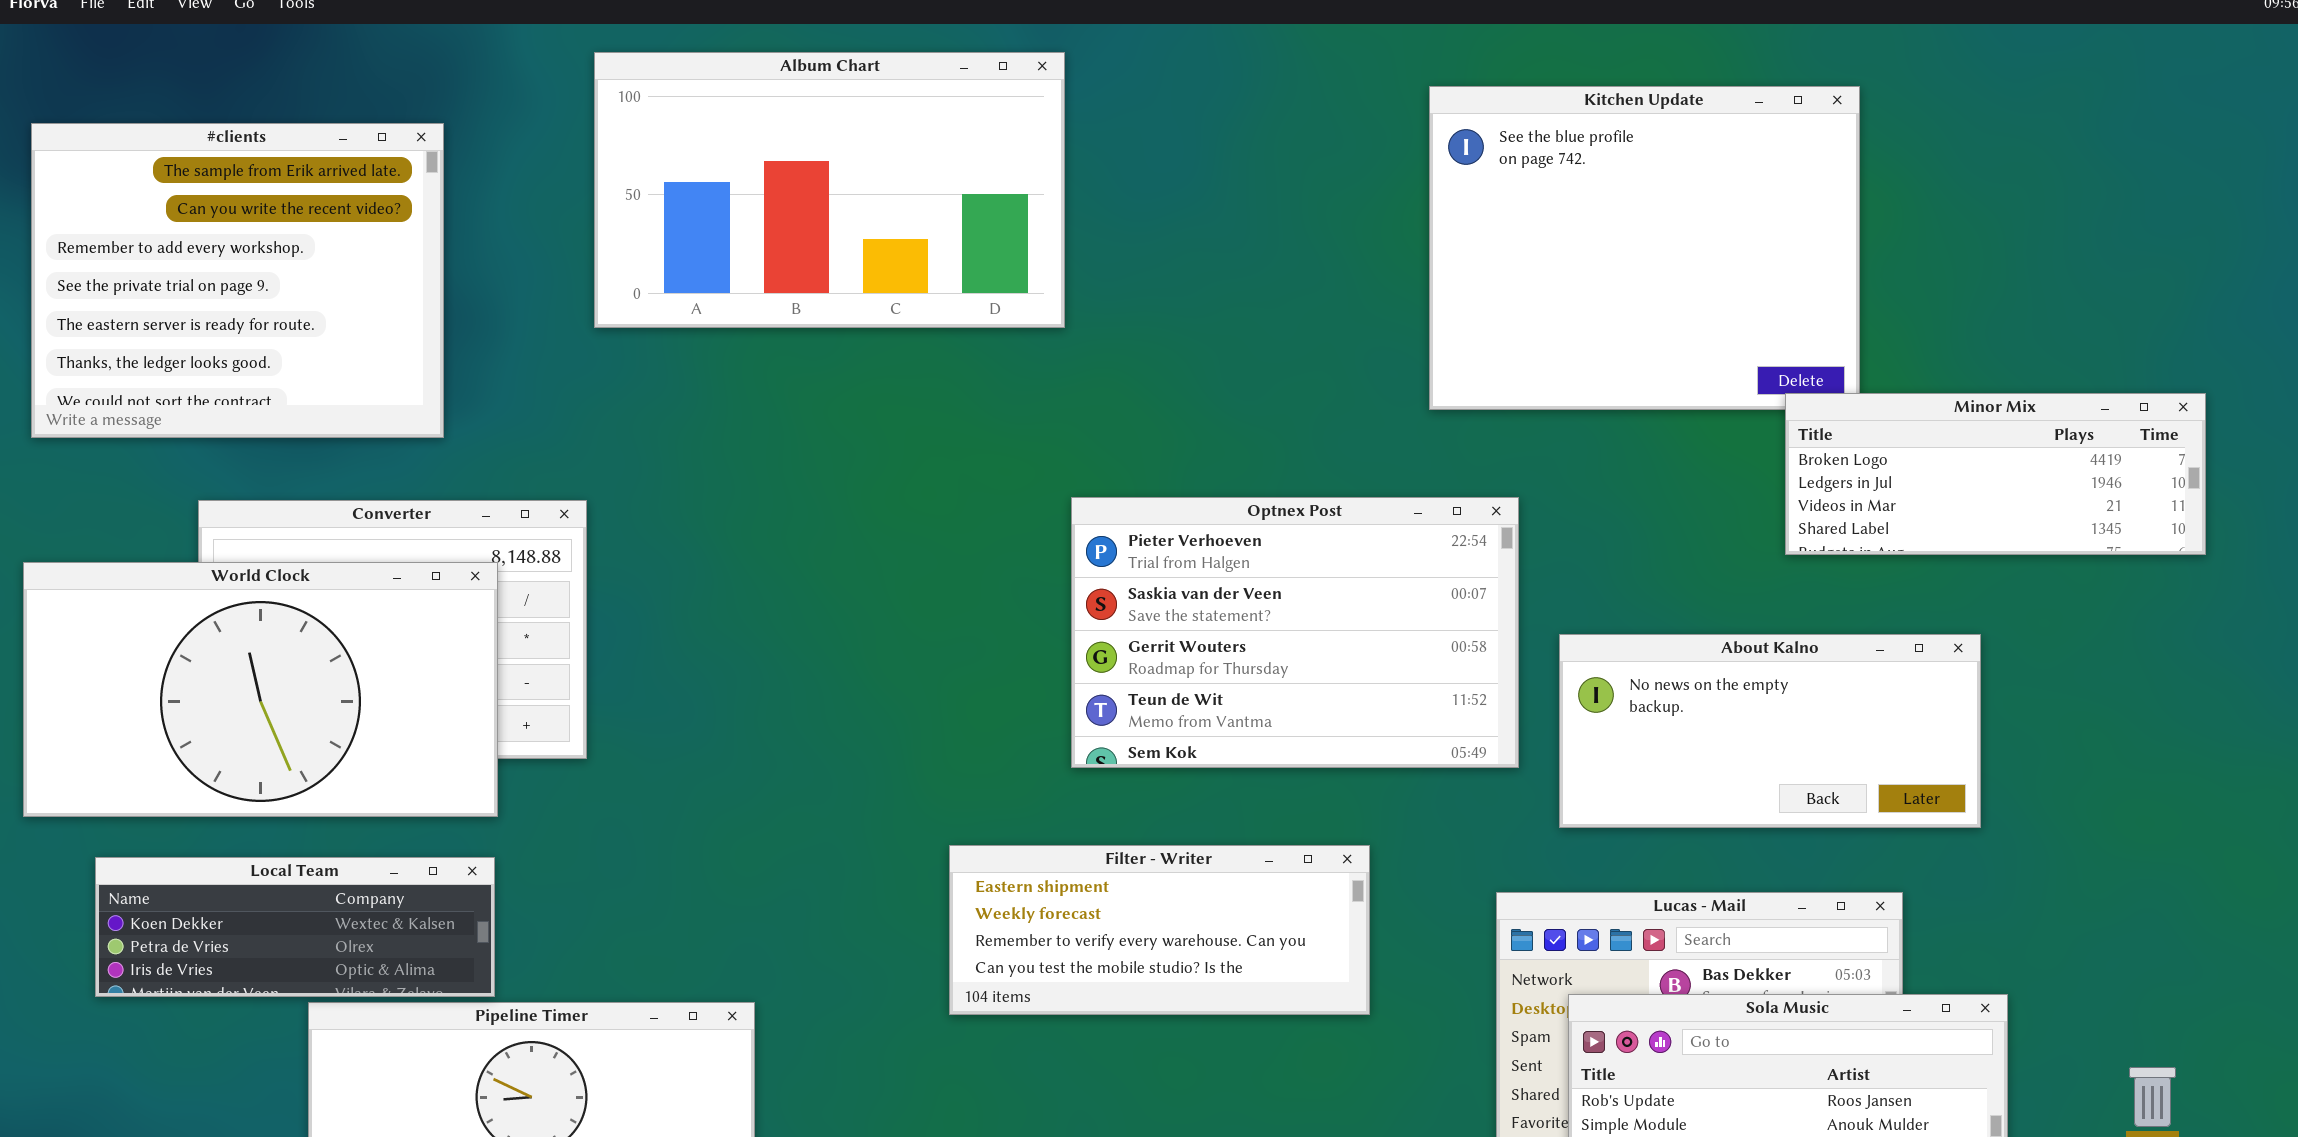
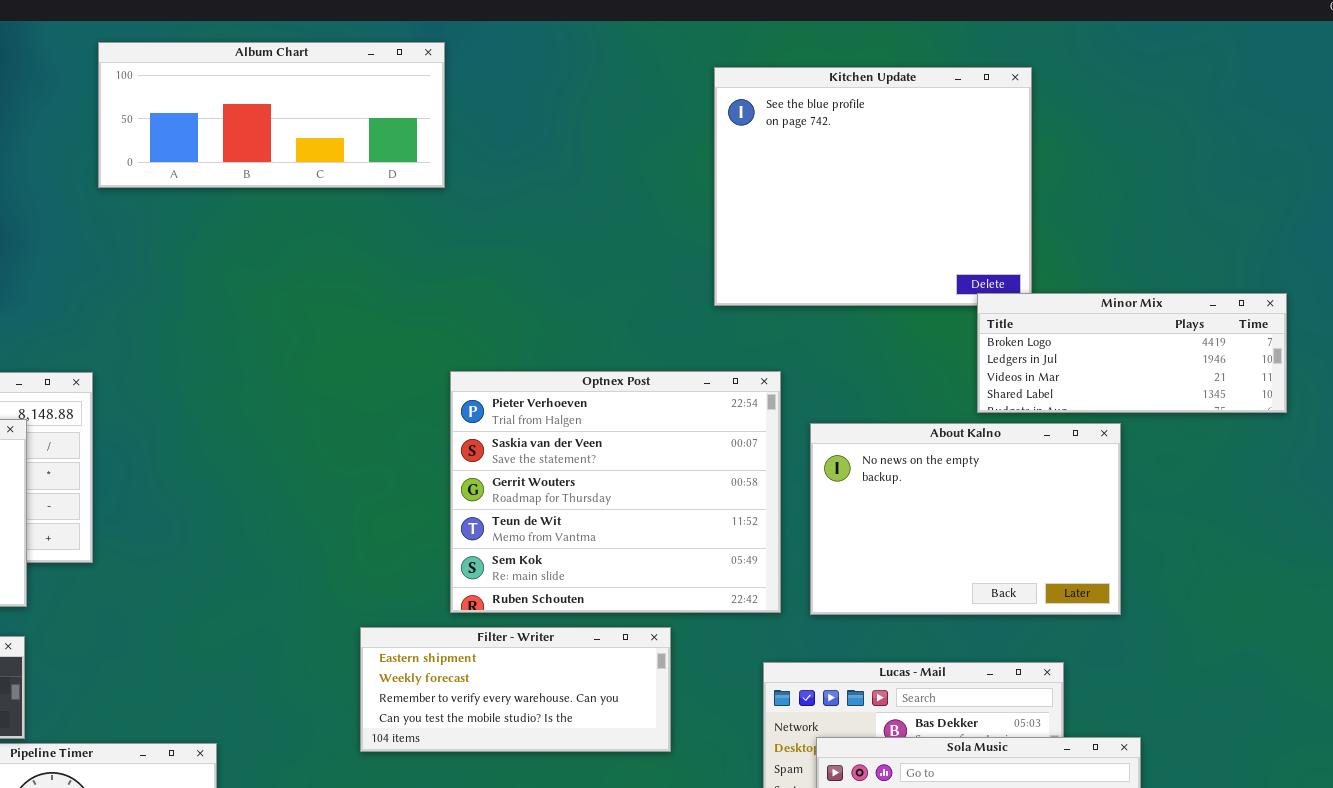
Album Chart: [594,52,1065,328] -> [98,42,445,188], resized
Optnex Post: [1071,497,1519,768] -> [450,371,781,613], resized
About Kalno: [1559,634,1981,828] -> [810,423,1121,615], resized

